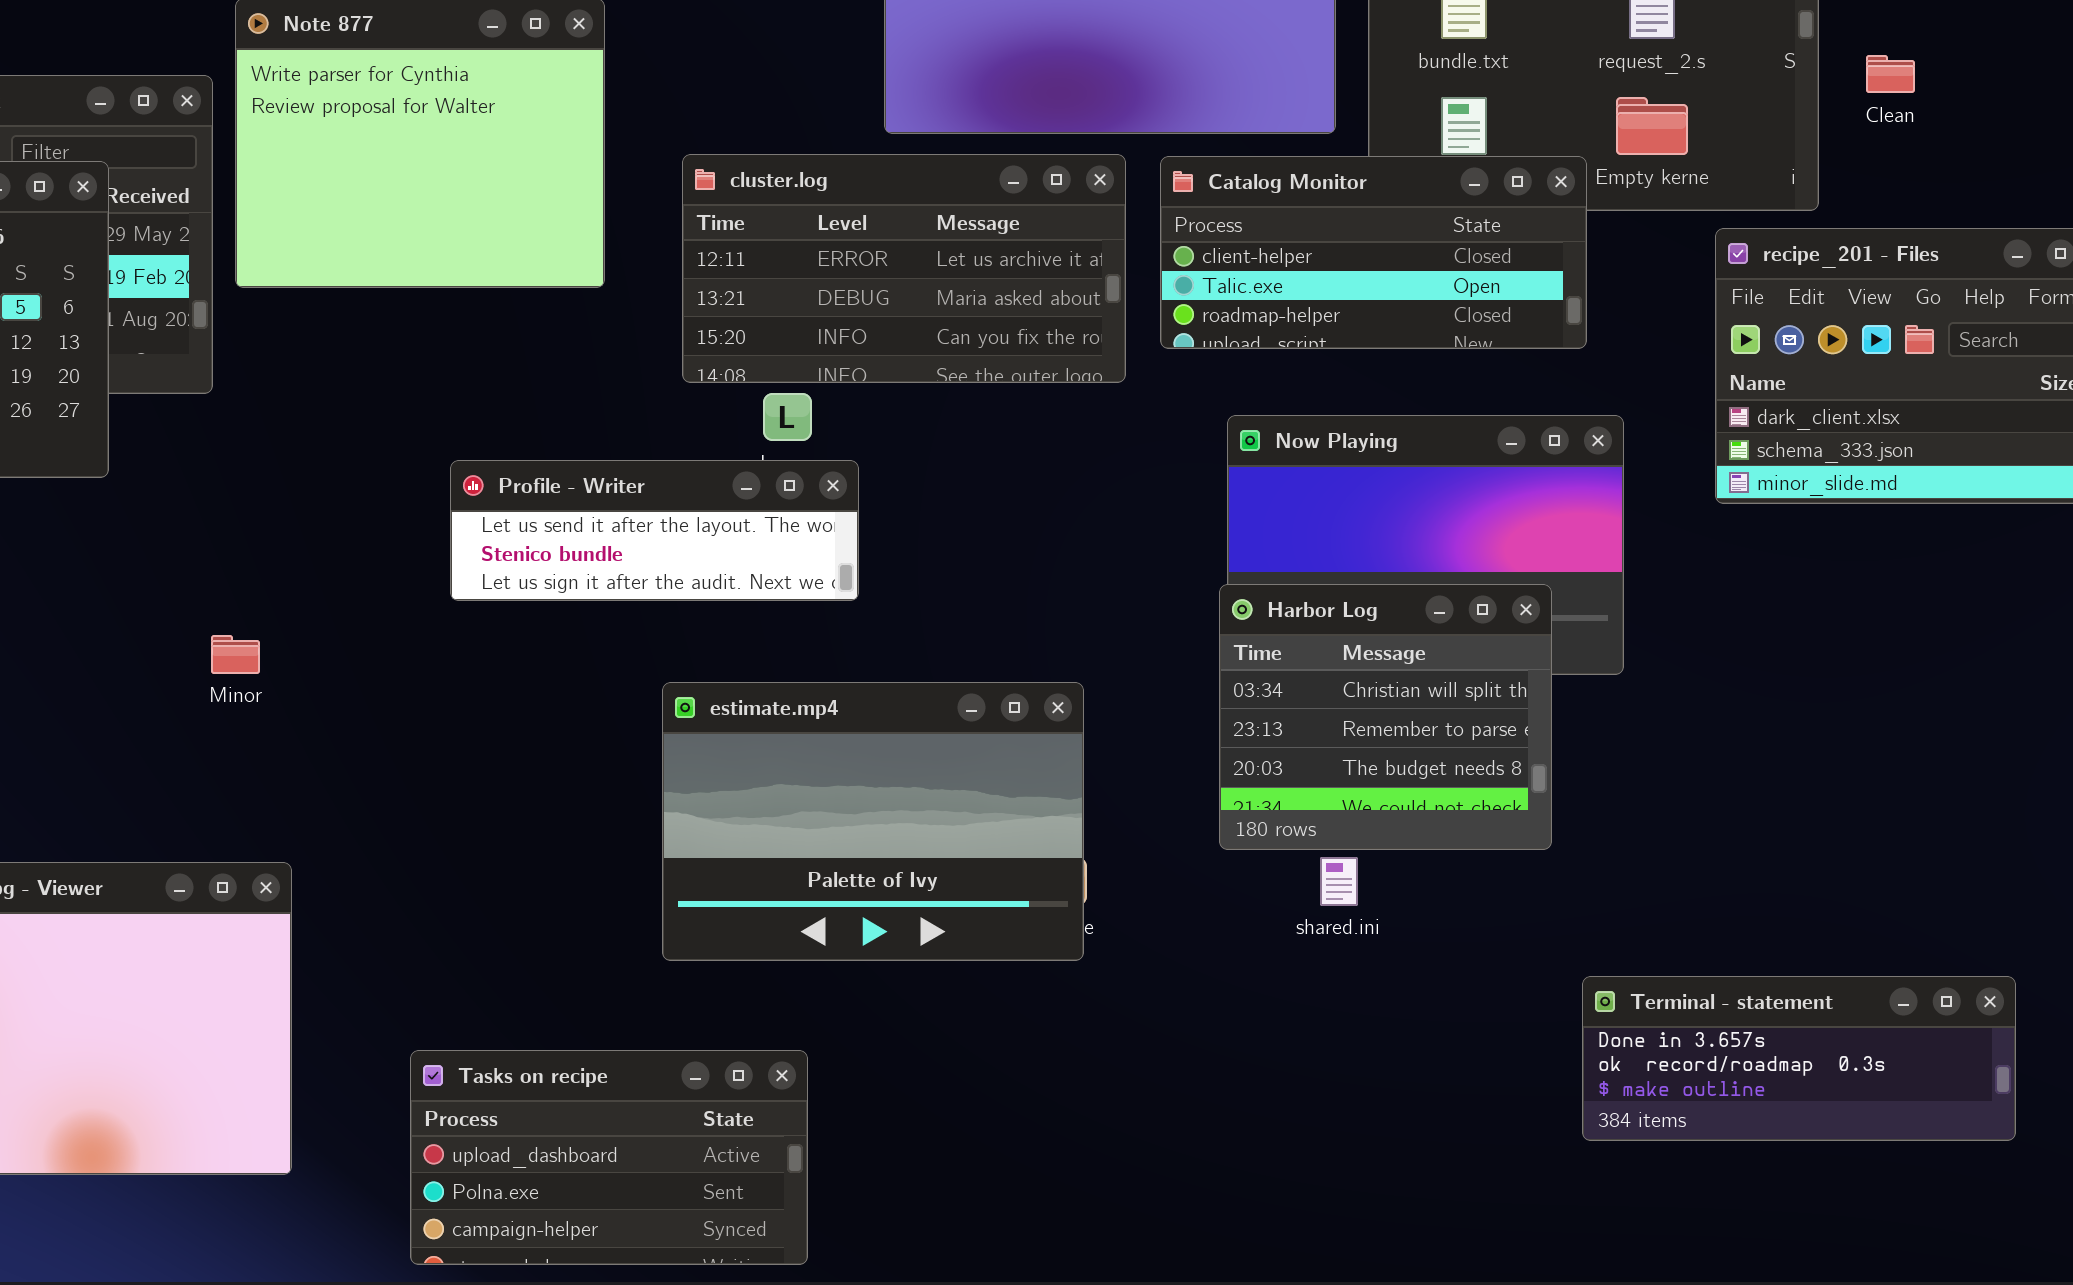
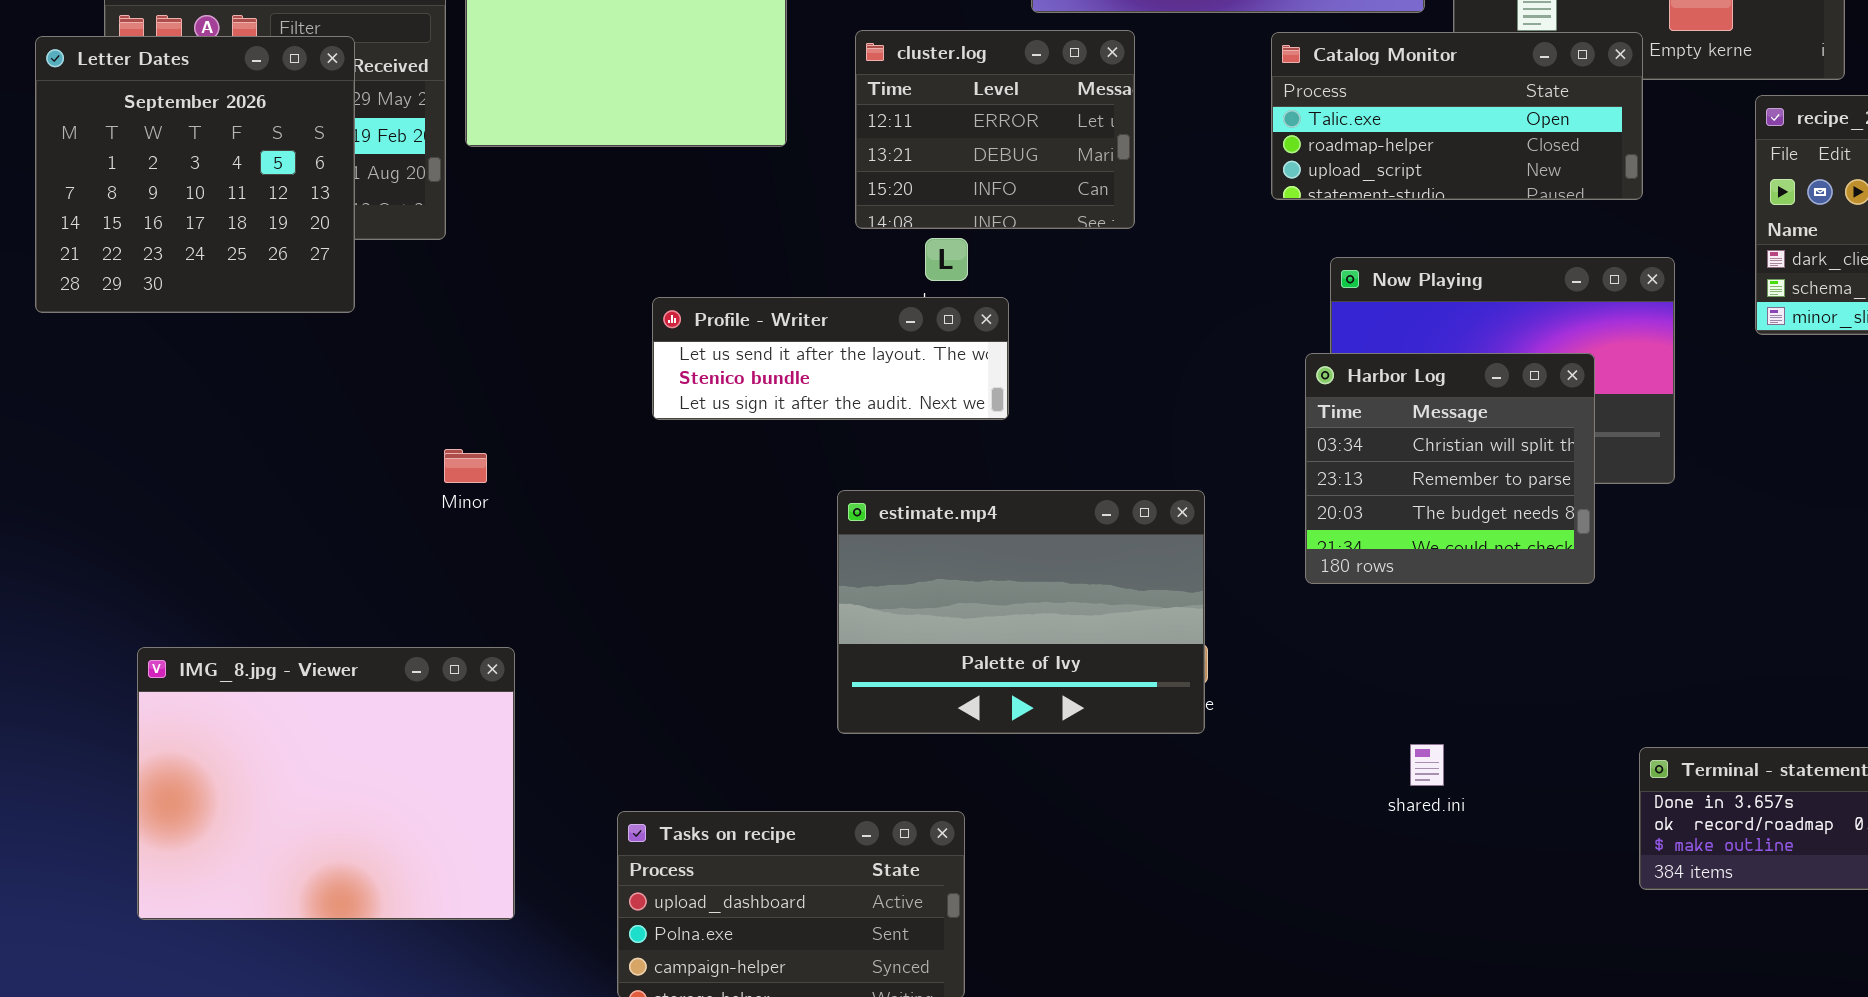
cluster.log: [682,154,1126,383] -> [855,30,1135,229], resized
Catalog Monitor: [1160,156,1587,349] -> [1271,32,1643,200], scrolled down 1 row
Harbor Log: [1219,584,1552,850] -> [1305,353,1595,584], moved
shared.ini: [1320,857,1358,906] -> [1410,744,1444,786], moved

